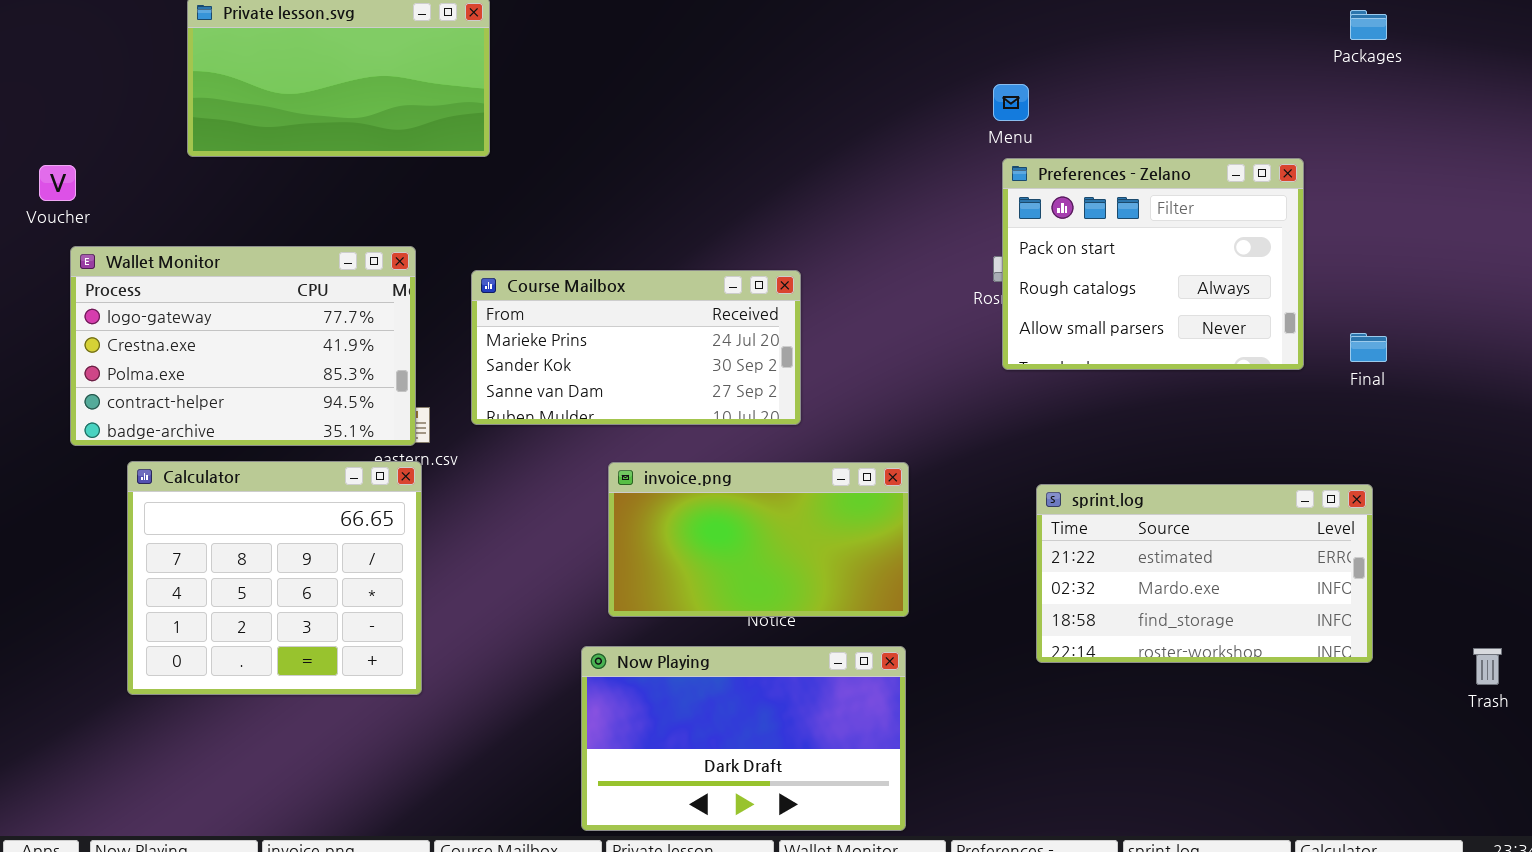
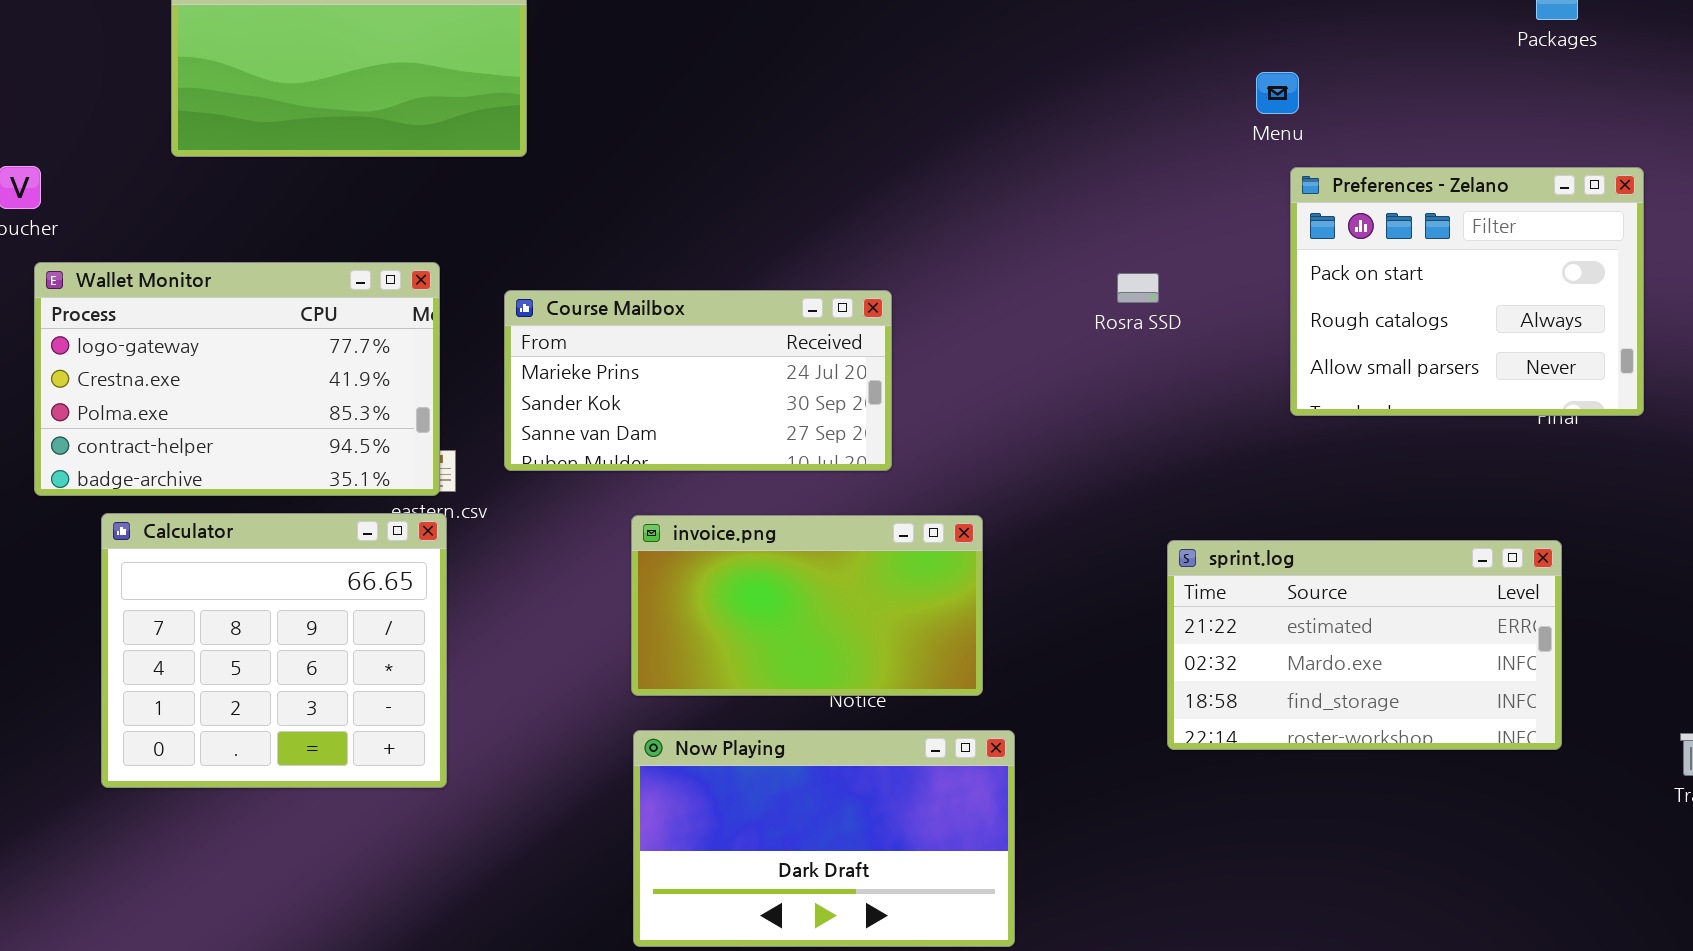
Menu: [993,84,1029,121] -> [1256,72,1299,114], moved
Preferences - Zelano: [1002,158,1304,370] -> [1290,167,1644,416], moved
invoice.png: [608,462,909,617] -> [631,515,983,696], moved

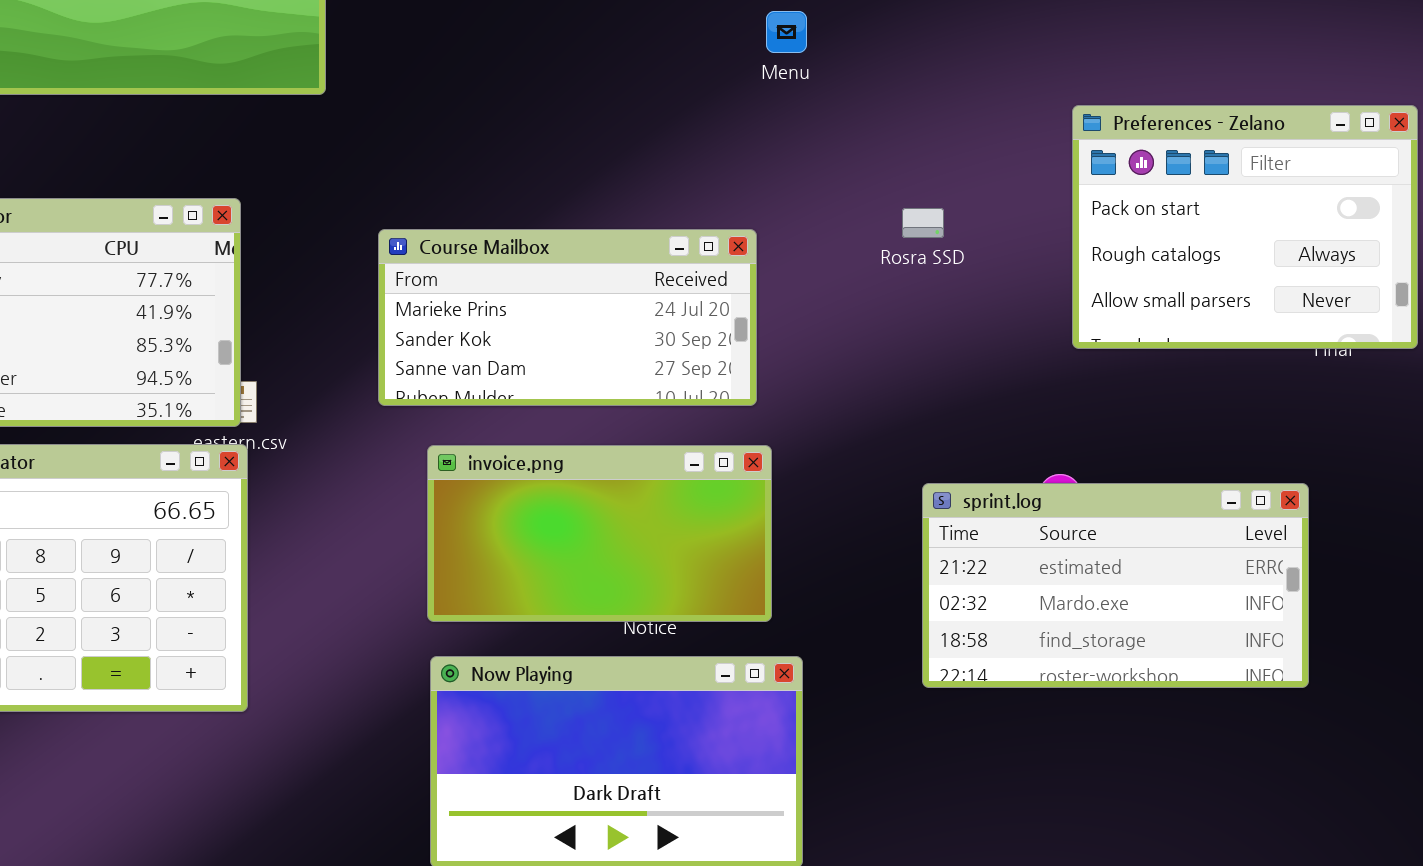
Menu: [1256,72,1299,114] -> [766,11,807,53], moved
Course Mailbox: [504,290,892,471] -> [378,229,757,406], moved
sprint.log: [1167,540,1562,750] -> [922,483,1309,688], moved

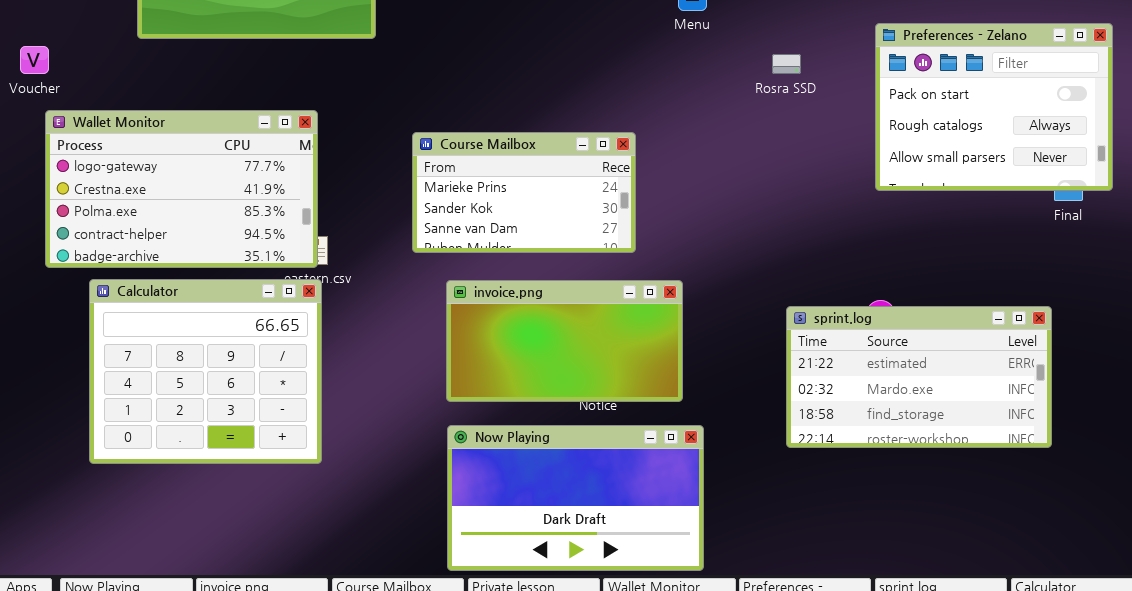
Preferences - Zelano: [1072,105,1418,349] -> [875,23,1113,191], moved
Rosra SSD: [902,208,944,238] -> [772,54,801,74], moved
Course Mailbox: [378,229,757,406] -> [412,132,636,253], resized

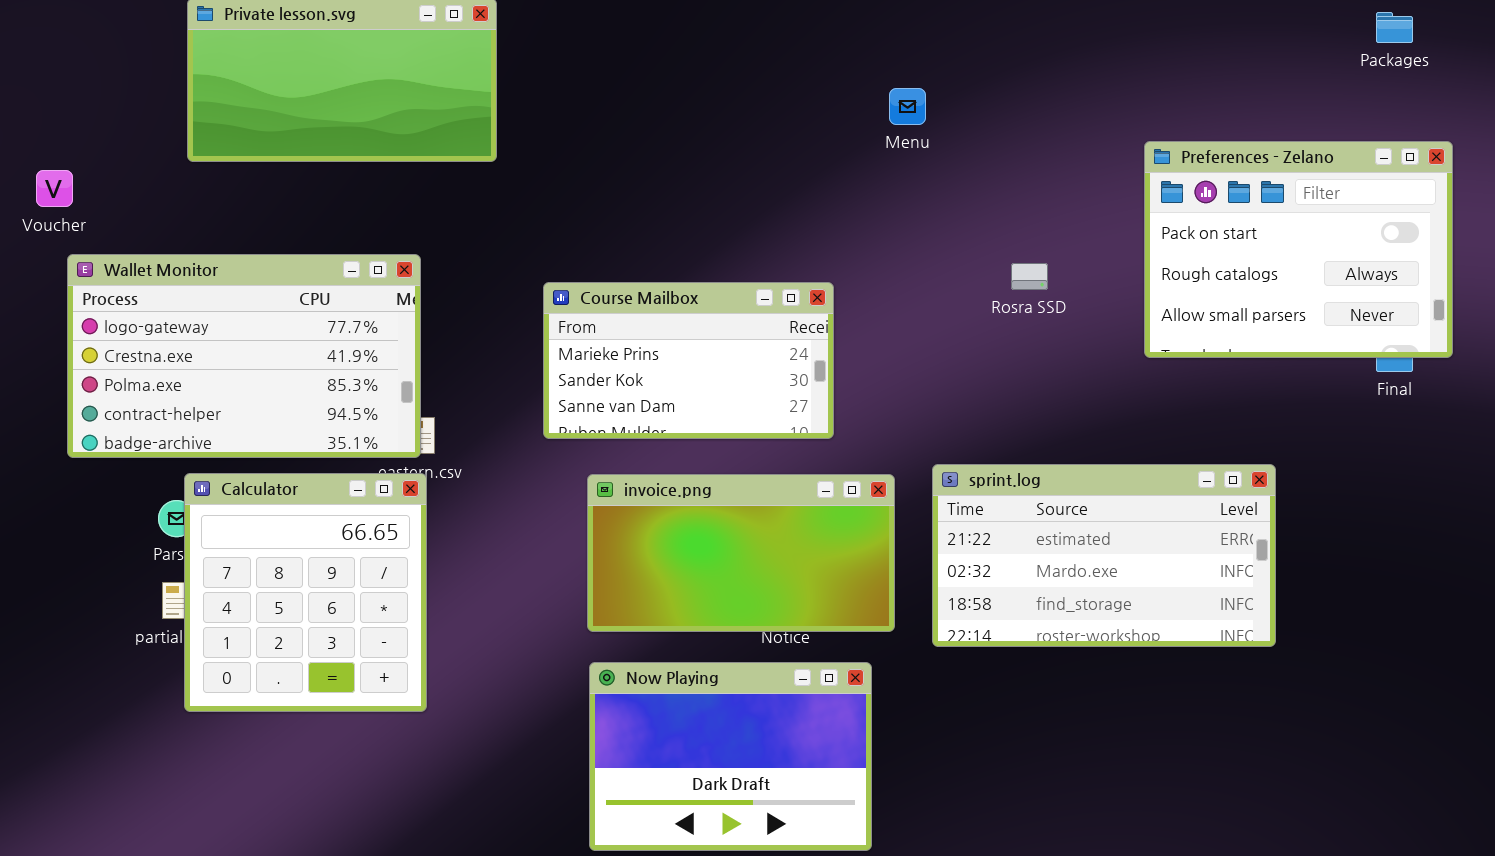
Rosra SSD: [772,54,801,74] -> [1011,263,1048,290], moved
Calculator: [89,279,322,464] -> [184,473,427,712], resized
sprint.log: [786,306,1052,448] -> [932,464,1276,647], moved
Now Playing: [447,425,704,571] -> [589,662,872,851], resized

